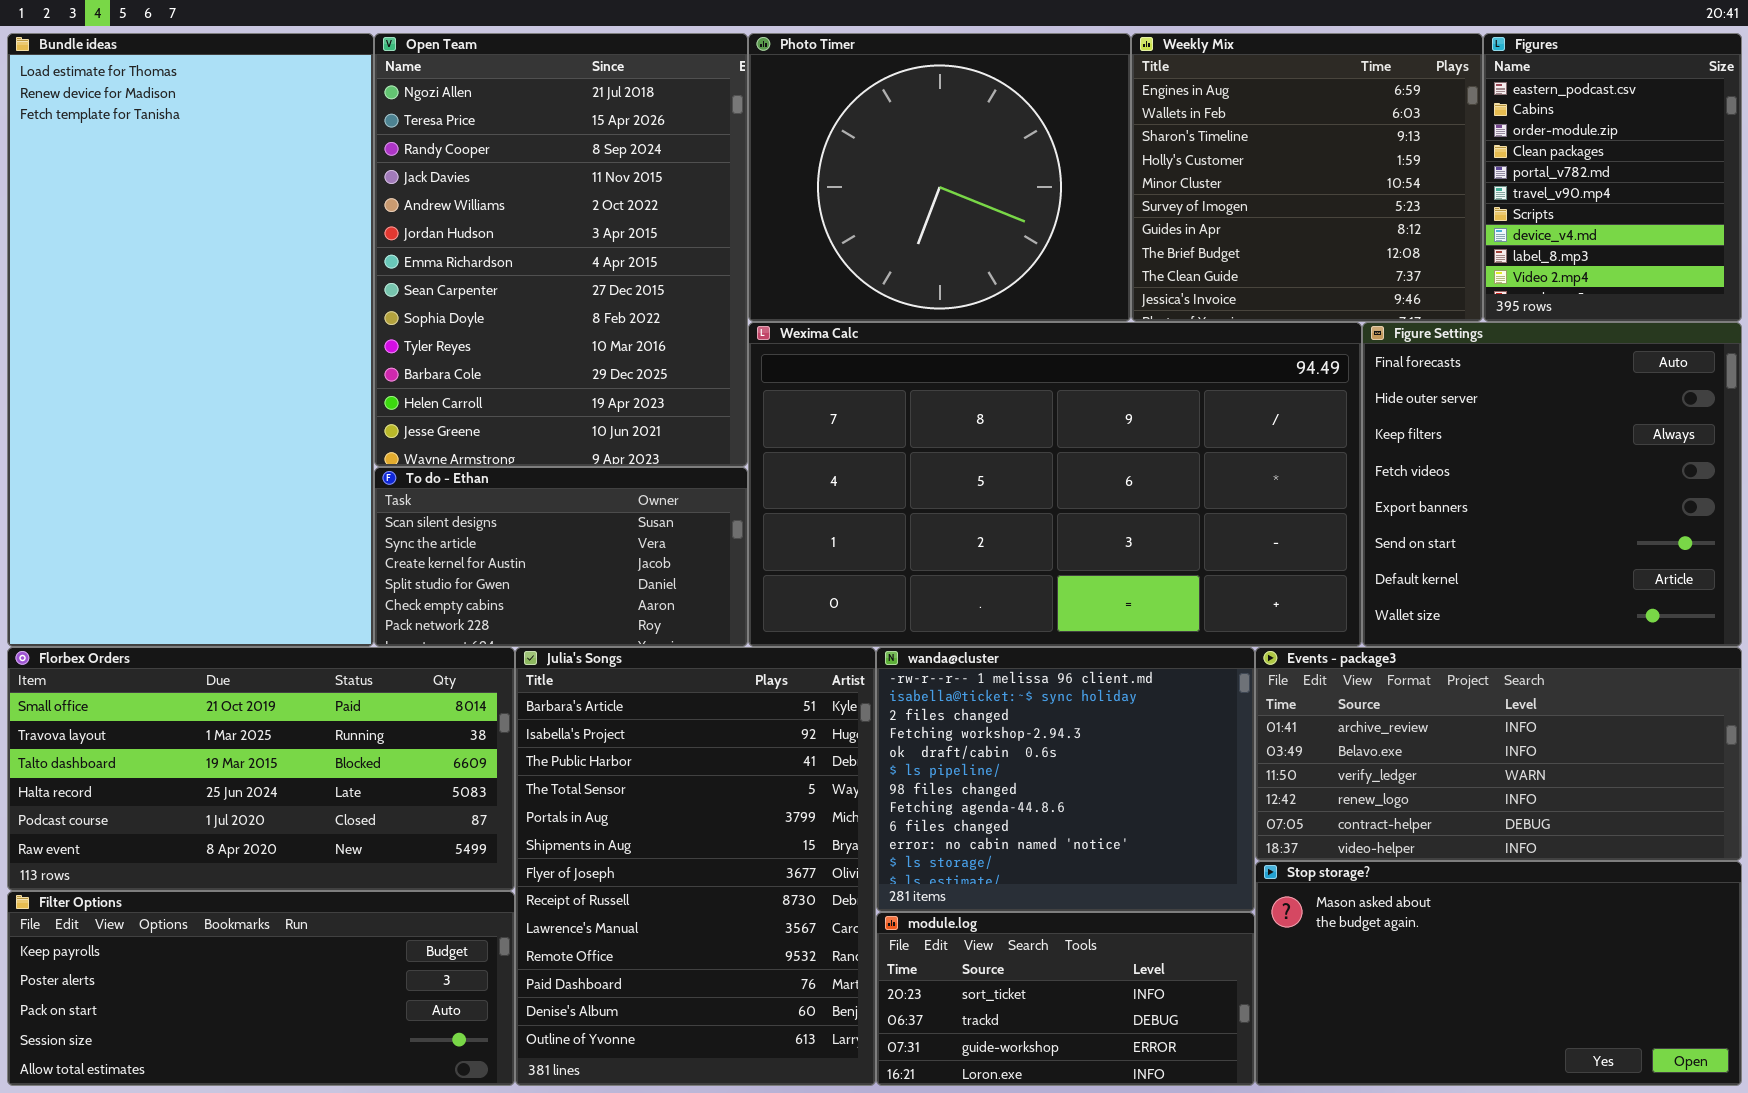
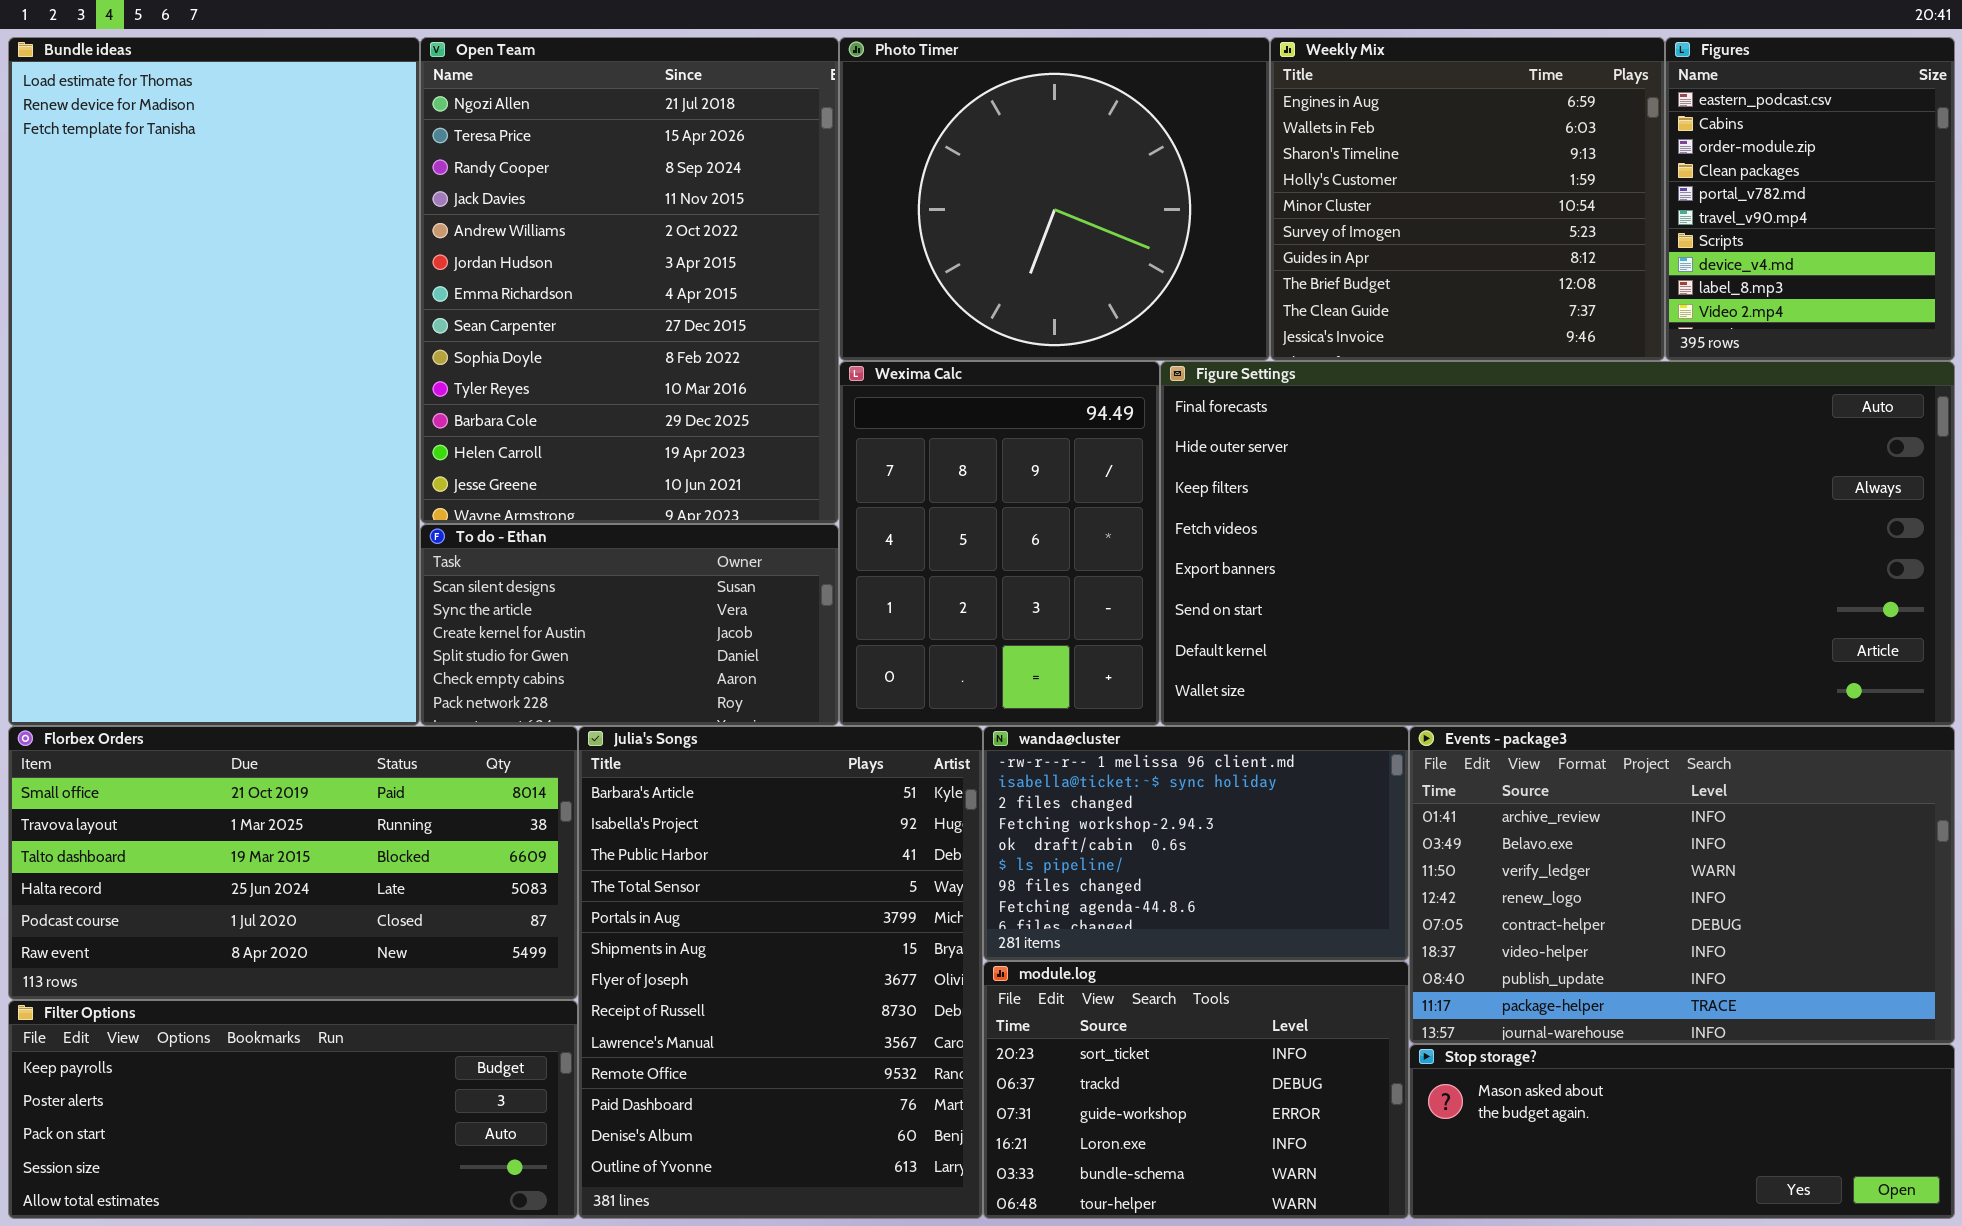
Wexima Calc: [748,322,1362,647] -> [839,361,1160,726], resized
Figure Settings: [1362,322,1742,647] -> [1160,361,1955,726], resized
wanda@cluster: [876,647,1255,912] -> [983,726,1409,961], resized
Events - package3: [1255,647,1742,861] -> [1409,726,1955,1044], resized
Stop storage?: [1255,861,1742,1086] -> [1409,1044,1955,1219], resized
module.log: [876,912,1255,1086] -> [983,961,1409,1219], resized

